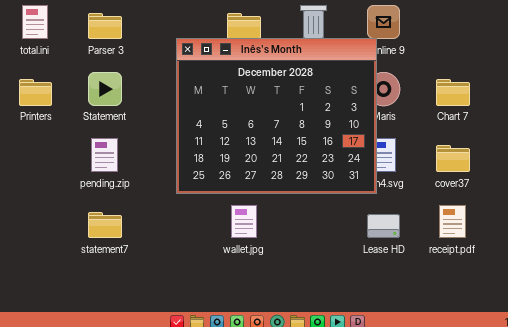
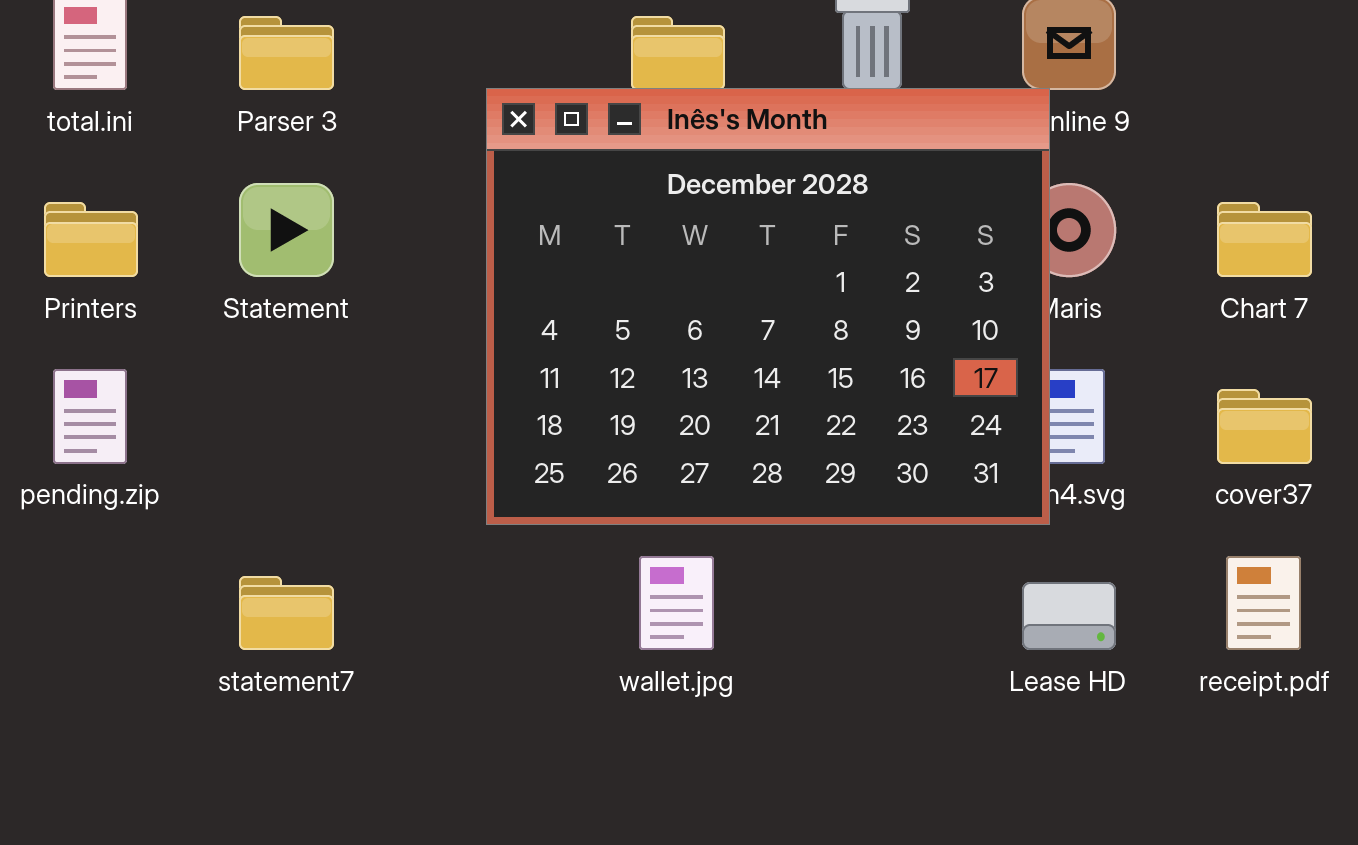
pending.zip: [91,138,118,172] -> [53,369,127,464], moved

